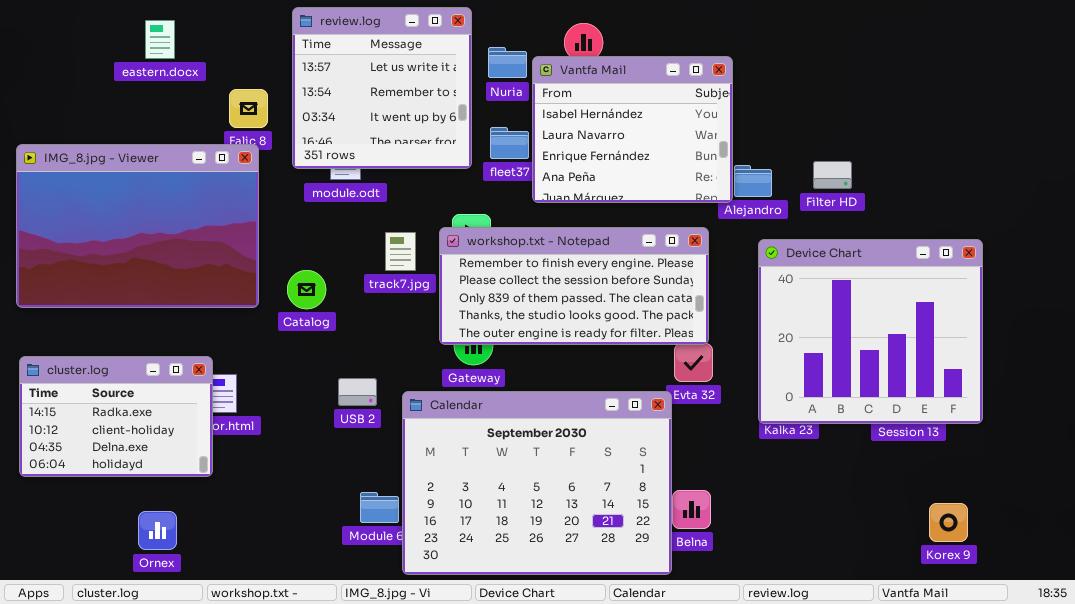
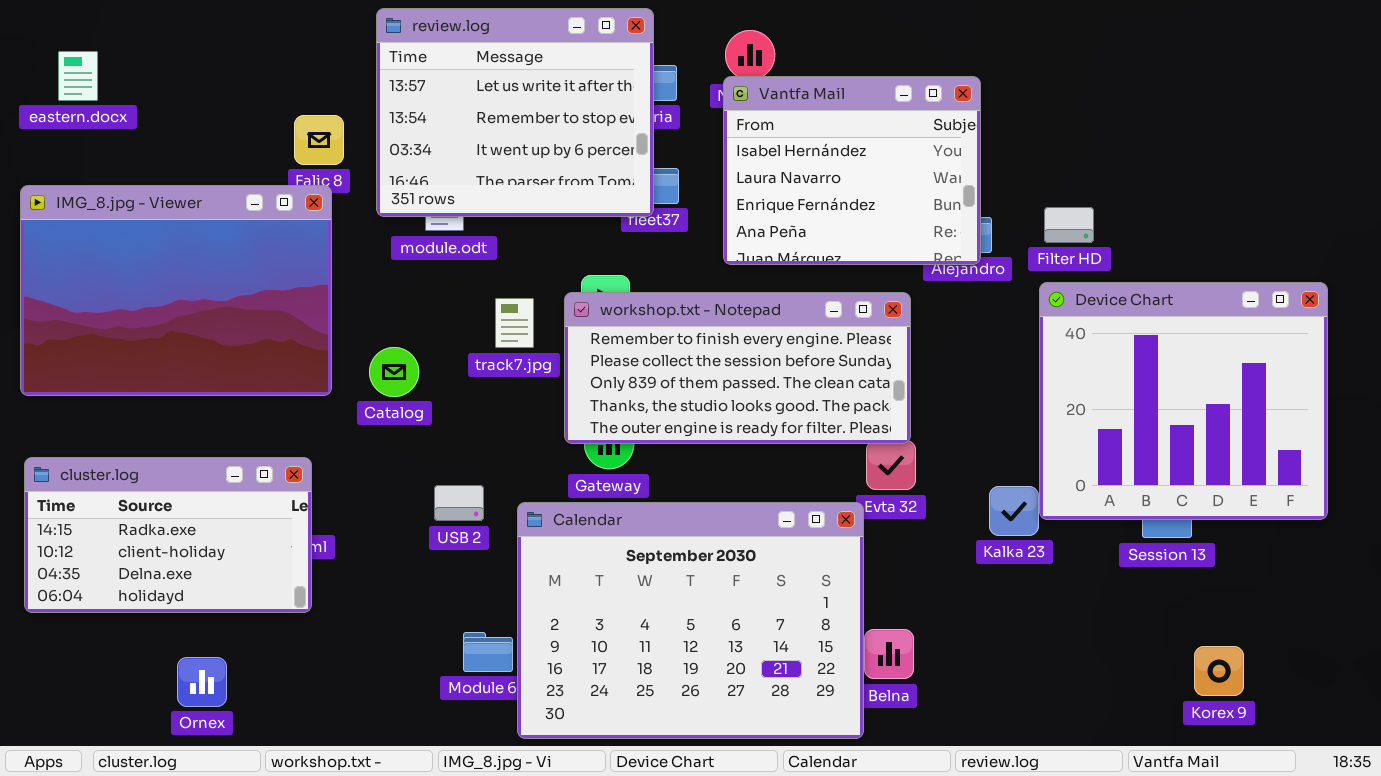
review.log: [292,7,472,169] -> [376,8,654,217], resized
eastern.docx: [145,20,175,59] -> [58,51,98,101], moved
Vantfa Mail: [532,56,733,203] -> [723,76,981,265], moved
Device Chart: [758,239,983,424] -> [1039,282,1328,520], moved
cluster.log: [19,356,213,477] -> [24,457,312,613], resized

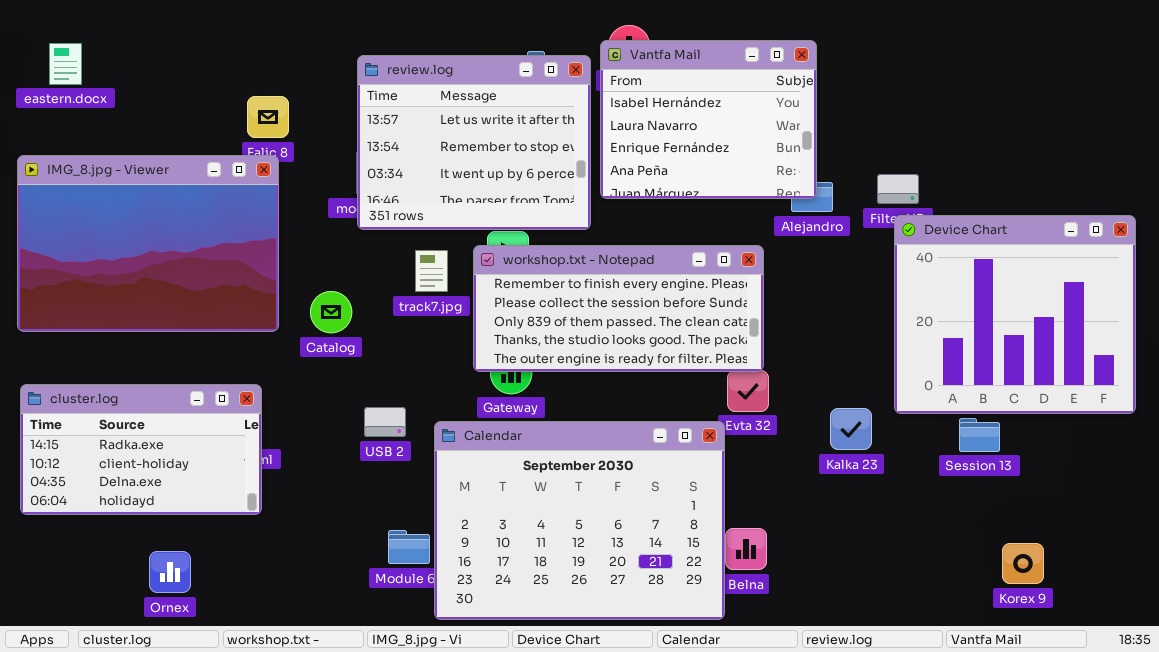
review.log: [376,8,654,217] -> [357,55,591,230], moved
Vantfa Mail: [723,76,981,265] -> [600,40,817,199], moved
Device Chart: [1039,282,1328,520] -> [894,215,1136,414], moved

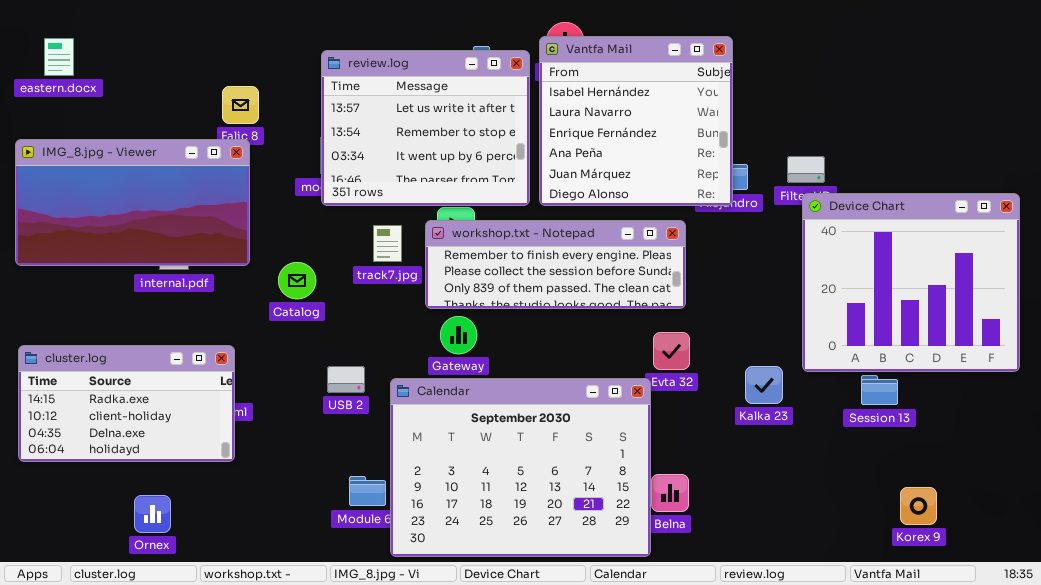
Vantfa Mail: [600,40,817,199] -> [539,36,733,206], resized
IMG_8.jpg - Viewer: [17,155,279,332] -> [15,139,250,266], resized
workshop.txt - Notepad: [473,245,764,372] -> [425,220,686,309], resized

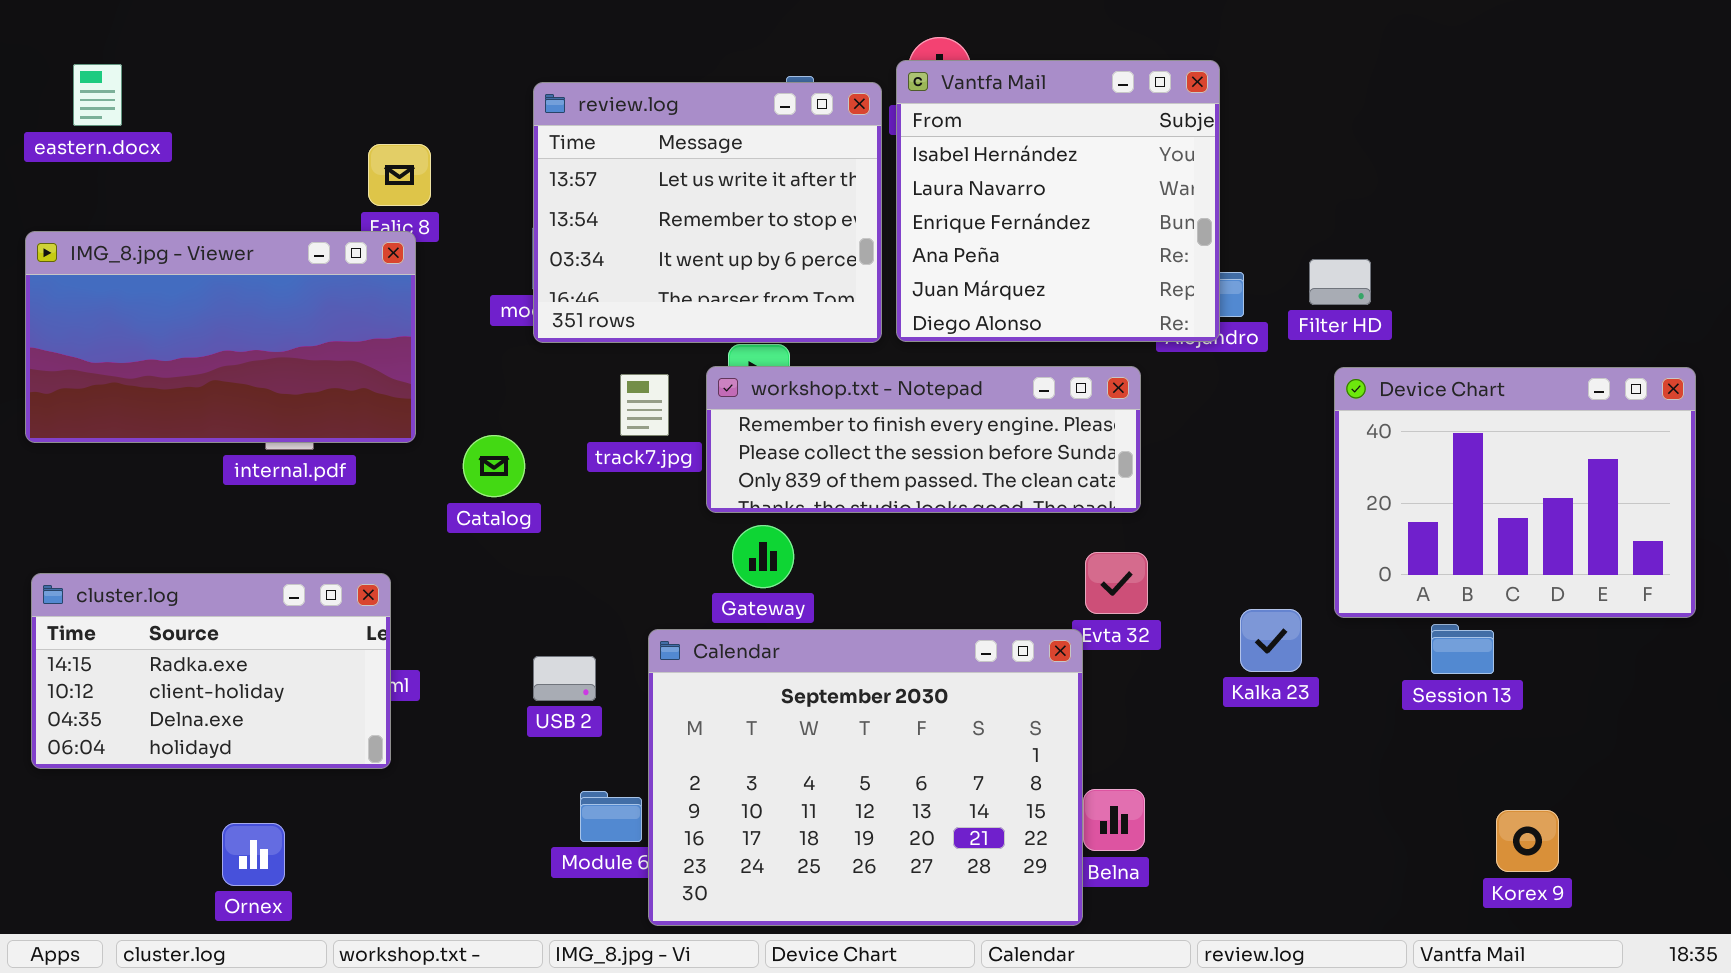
Device Chart: [802,193,1020,372] -> [1334,367,1696,618], resized
USB 2: [327,366,365,393] -> [533,656,596,701], moved

